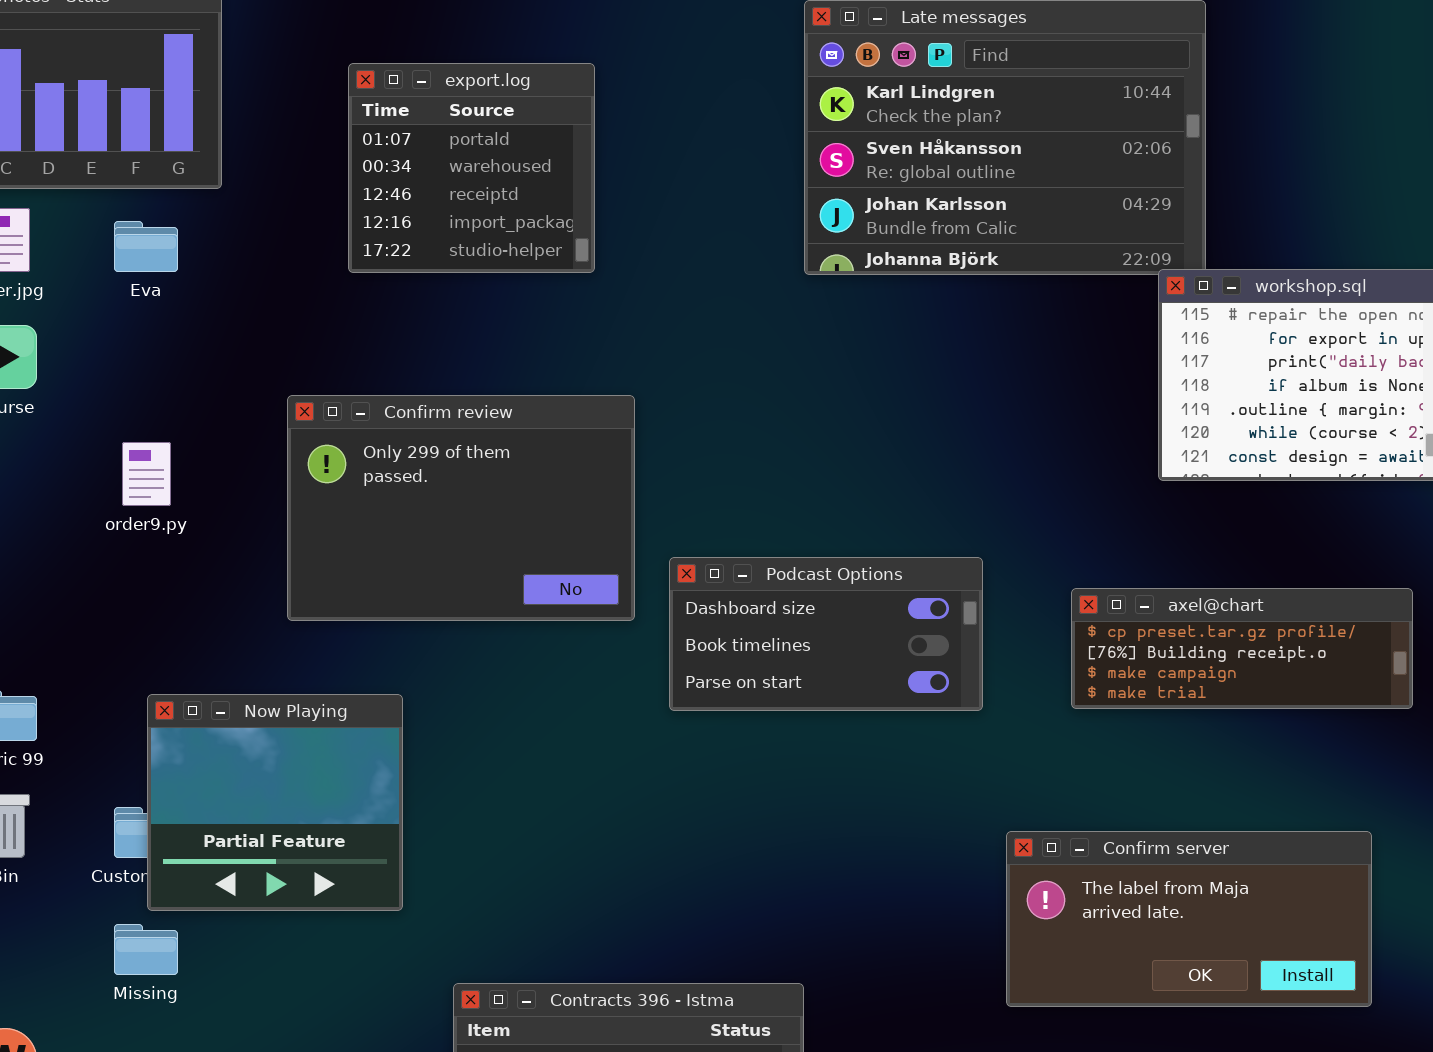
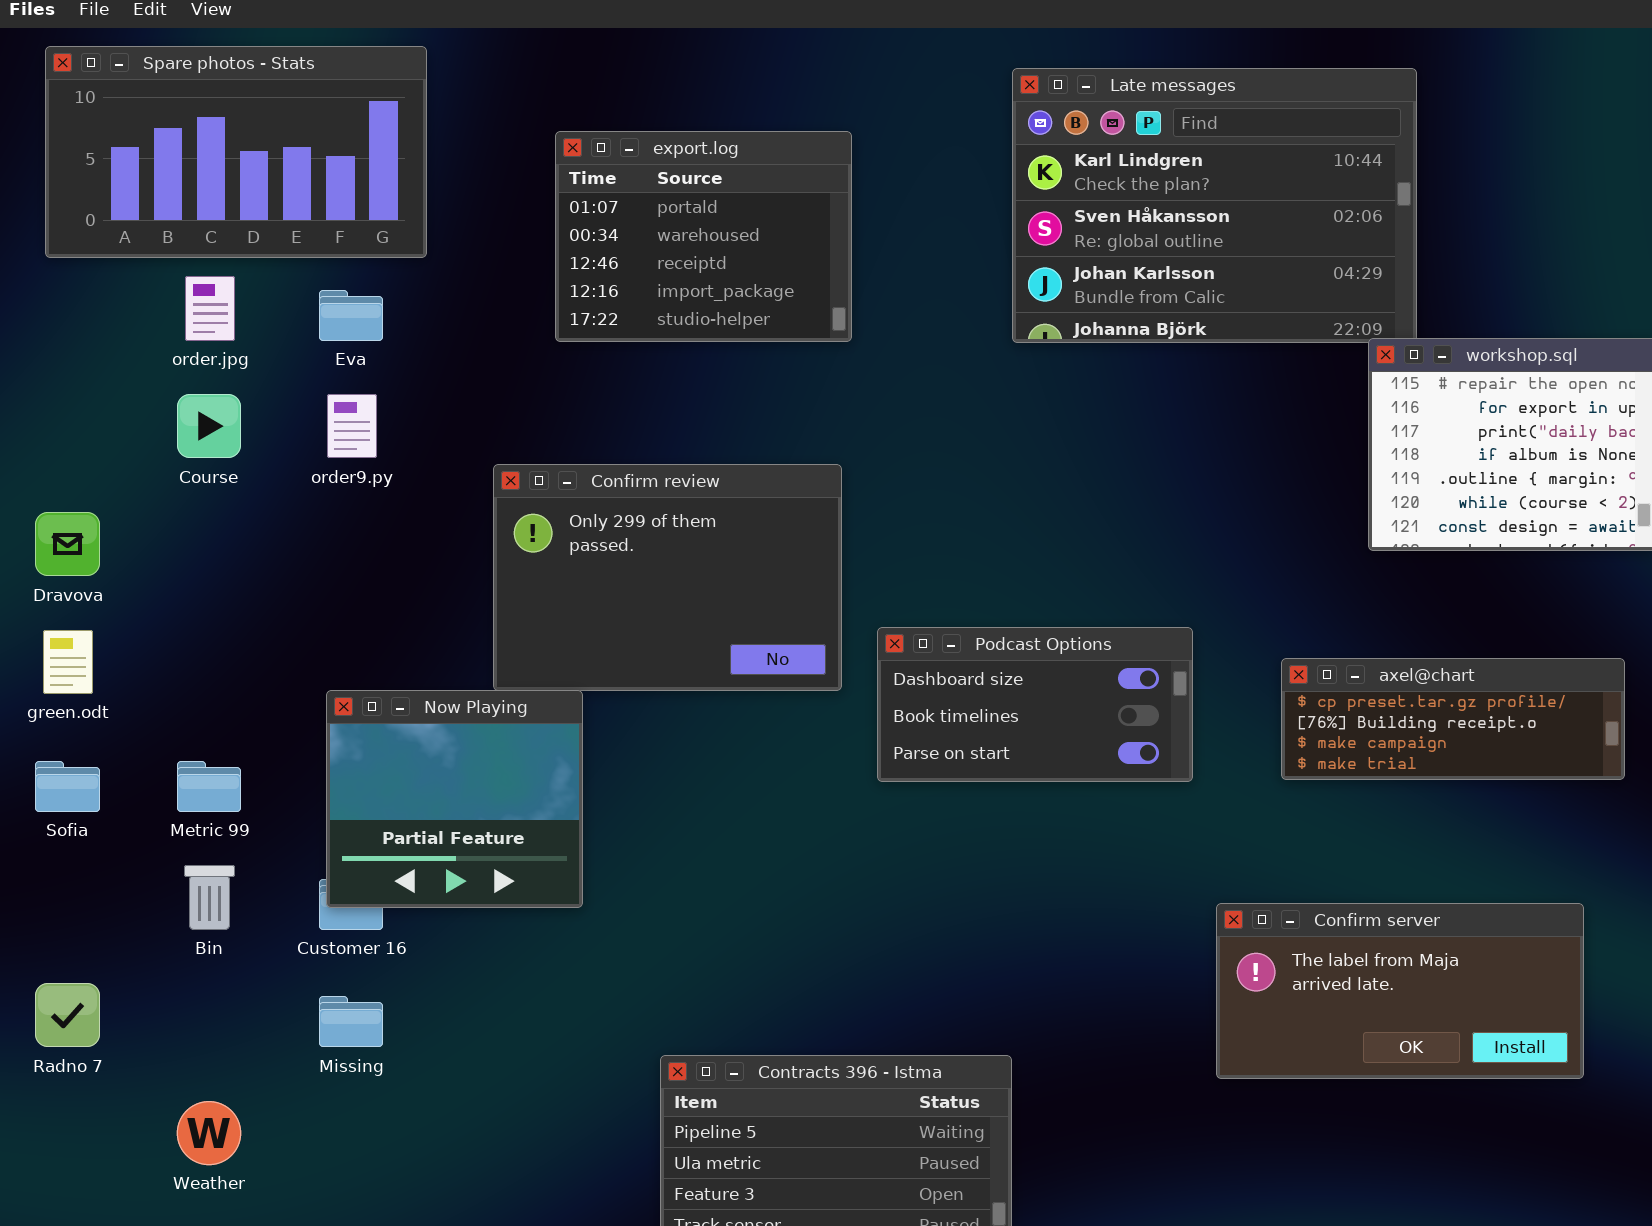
export.log: [348,63,595,273] -> [555,131,852,342], resized
order9.py: [122,442,171,506] -> [327,394,377,458], moved
Now Playing: [147,694,403,911] -> [326,690,583,908], moved

